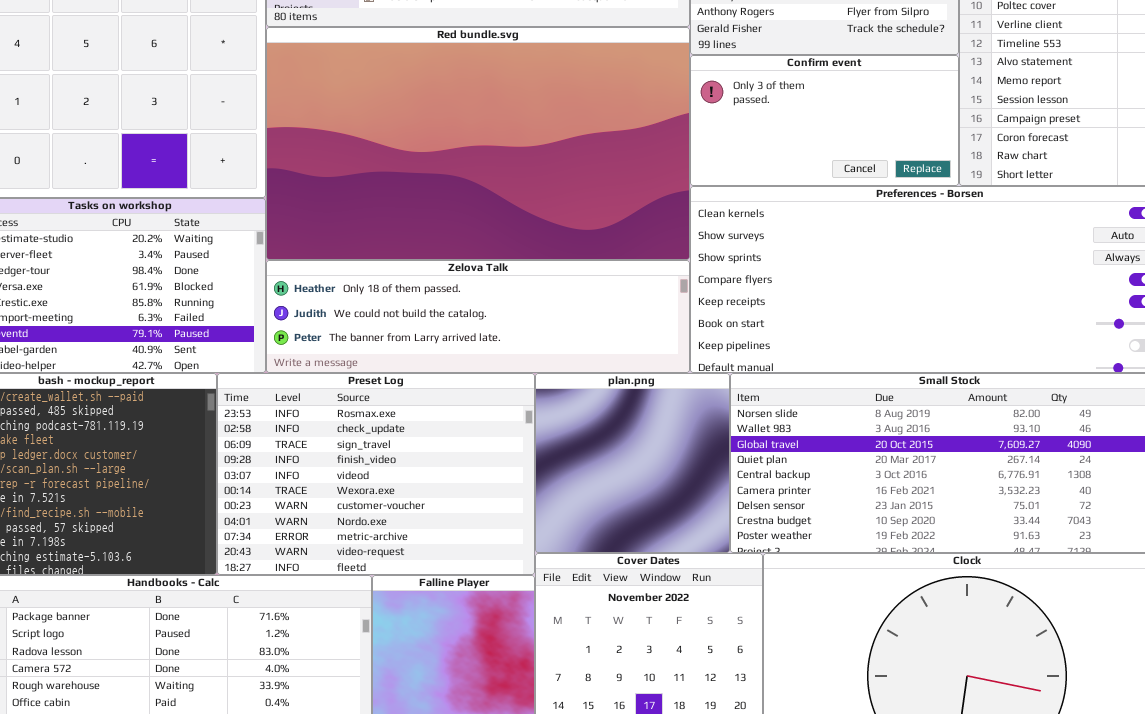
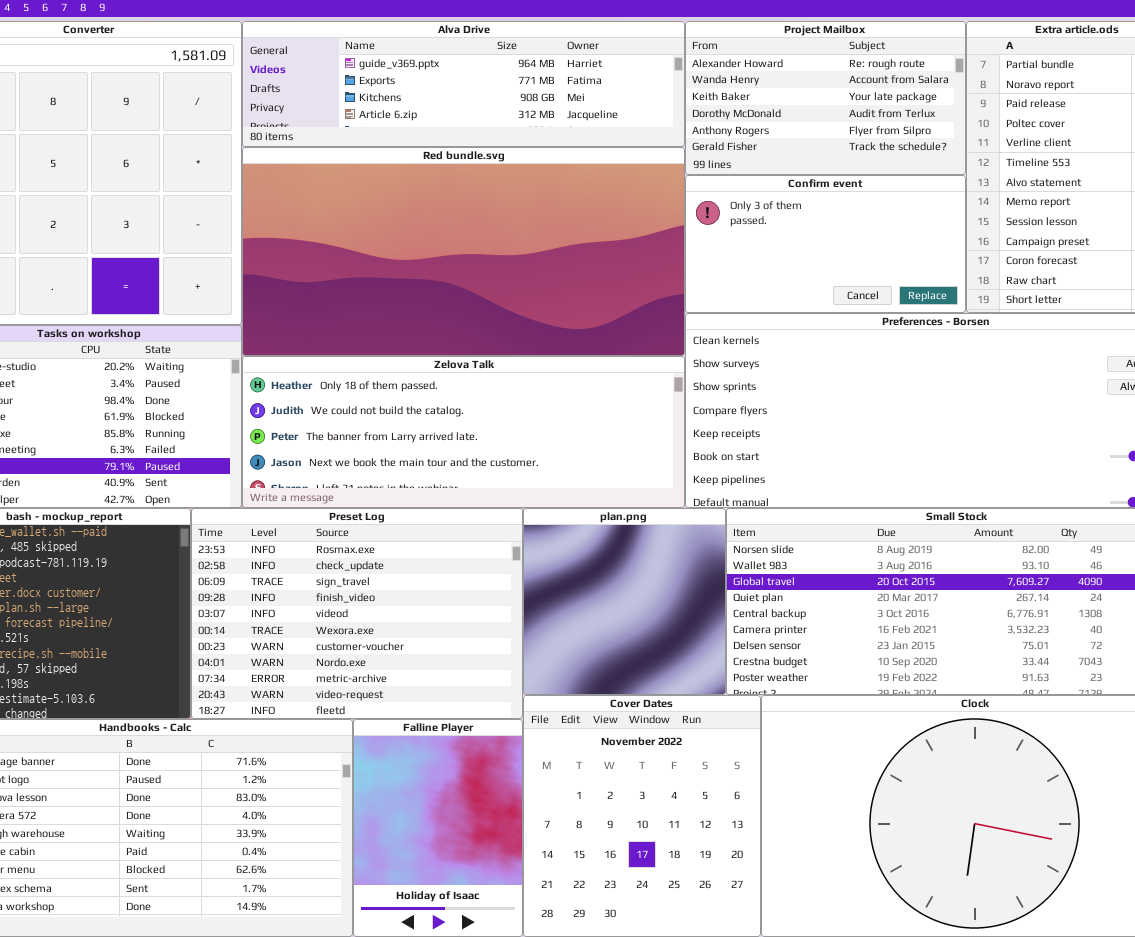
Red bundle.svg: [266,27,690,260] -> [242,147,685,356], resized
Zelova Talk: [266,260,690,373] -> [242,356,685,508], resized

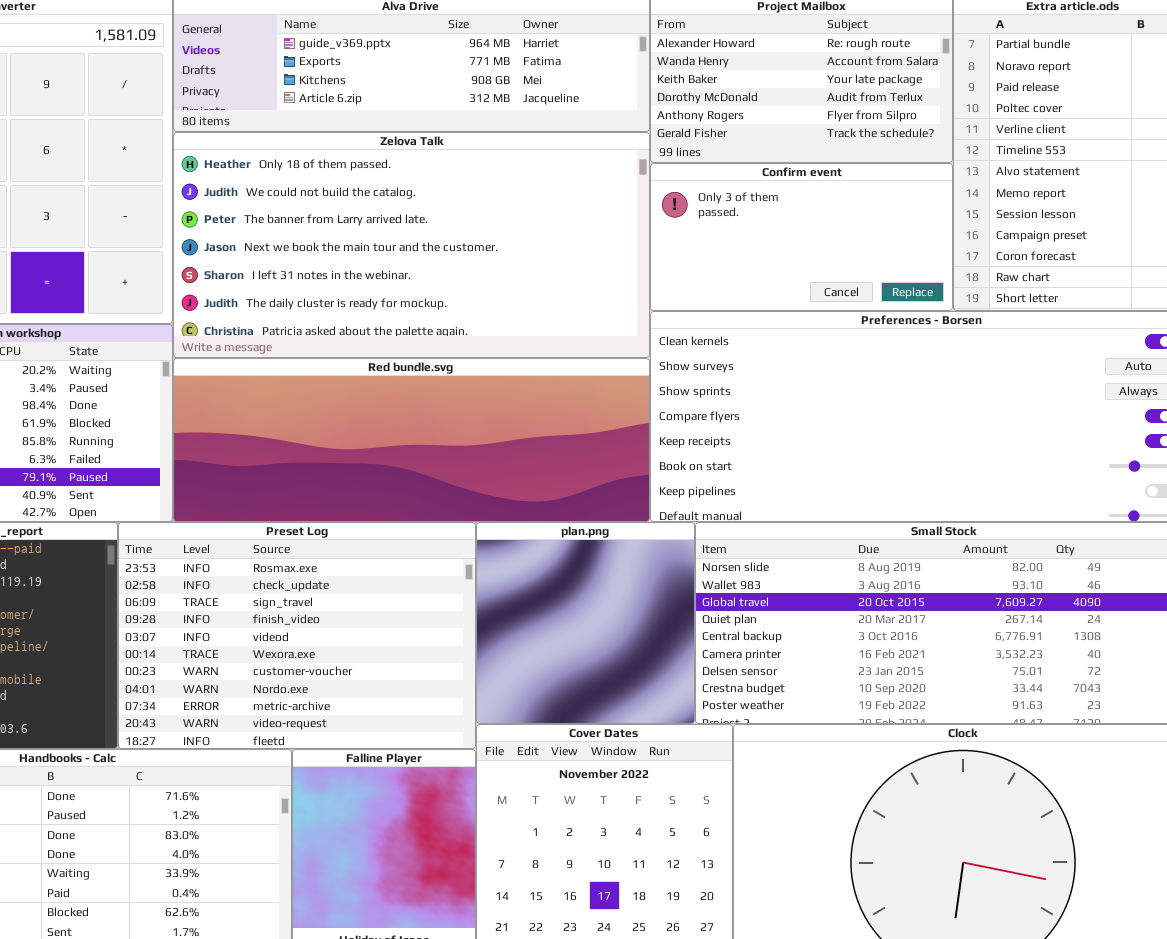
Red bundle.svg: [242,147,685,356] -> [173,358,650,522], moved, resized
Zelova Talk: [242,356,685,508] -> [173,132,650,358], moved, resized

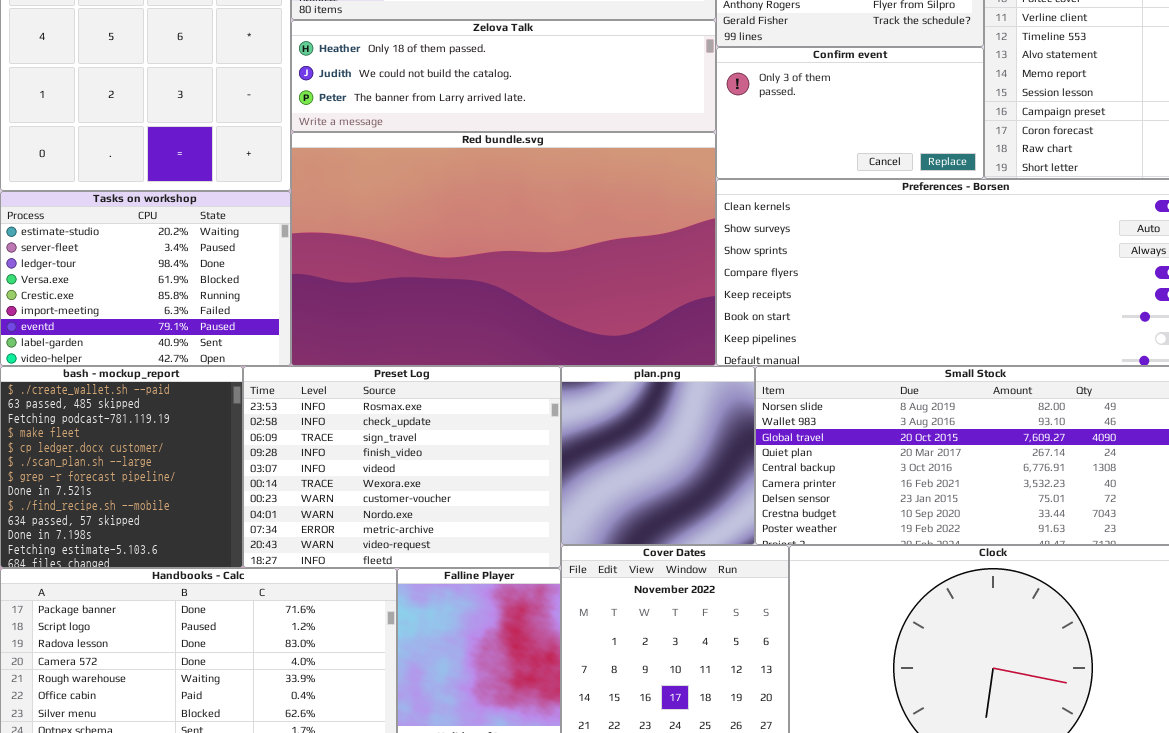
Zelova Talk: [173,132,650,358] -> [291,20,716,132], resized
Red bundle.svg: [173,358,650,522] -> [291,132,716,366], resized

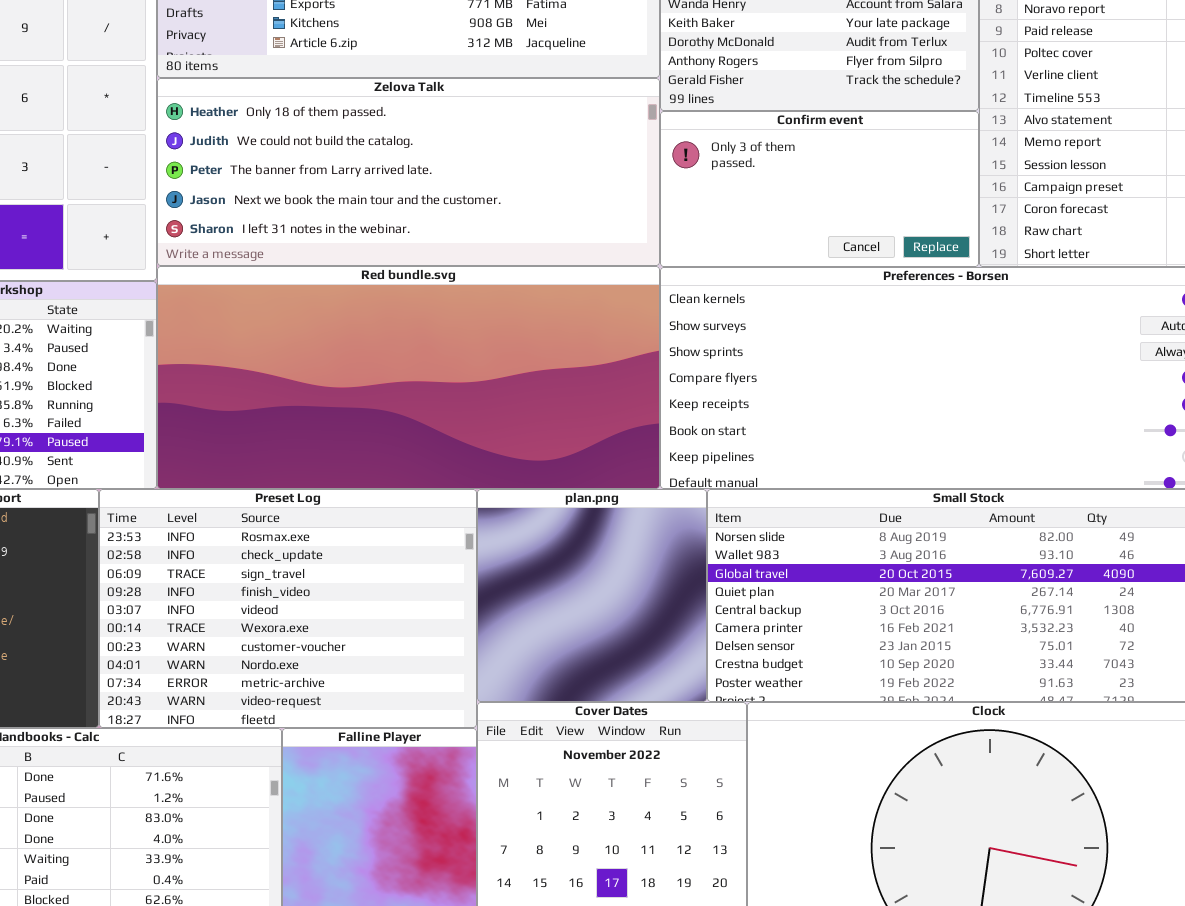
Zelova Talk: [291,20,716,132] -> [157,78,660,266], resized
Red bundle.svg: [291,132,716,366] -> [157,266,660,489], resized

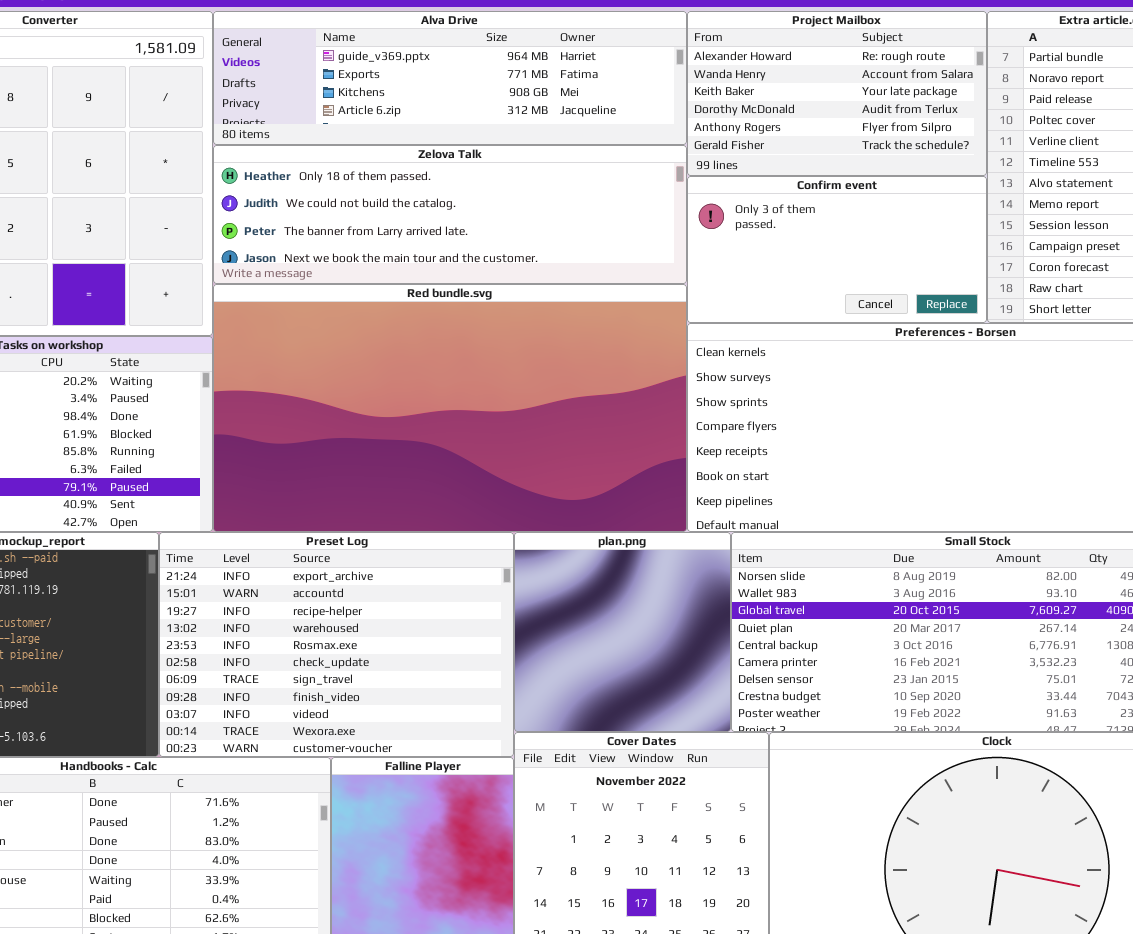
Zelova Talk: [157,78,660,266] -> [213,145,687,284], resized
Red bundle.svg: [157,266,660,489] -> [213,284,687,532], resized
Preset Log: [99,489,477,728] -> [159,532,514,757], scrolled up 4 rows

